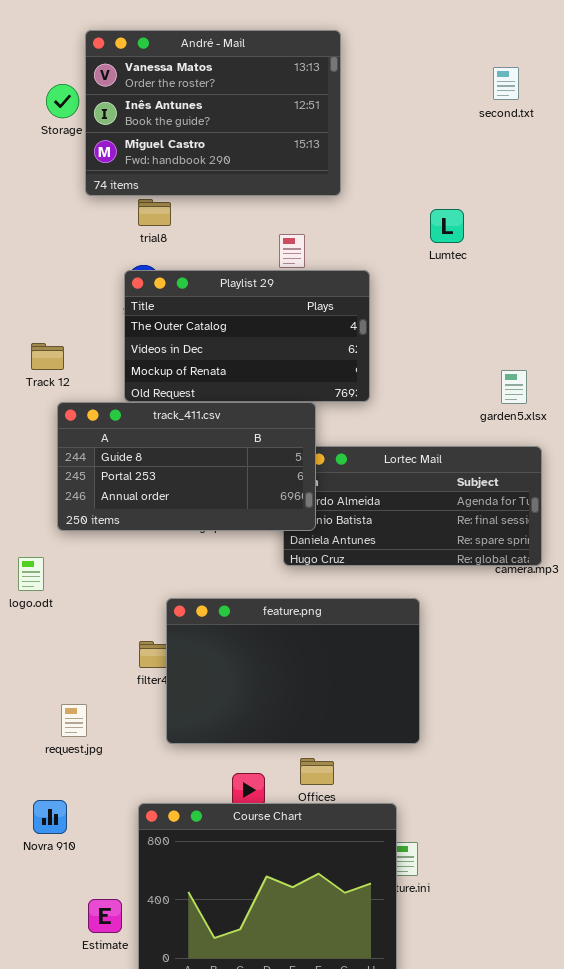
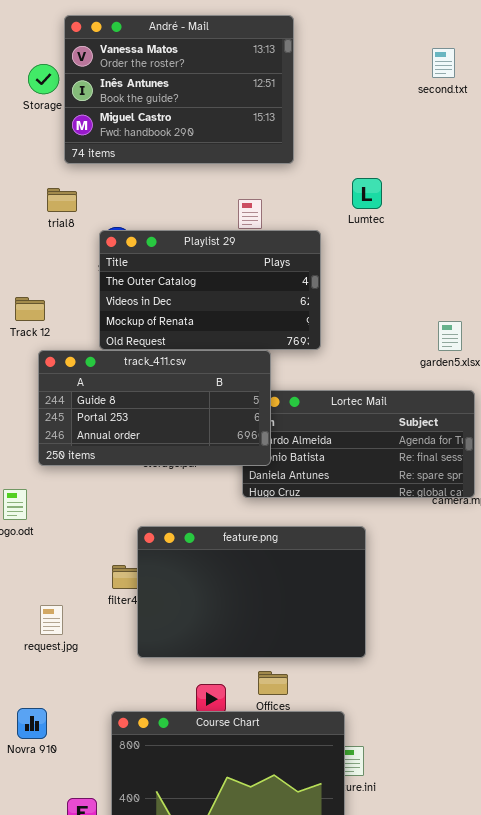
trial8: [138,199,171,226] -> [47,188,77,212], moved
Lumtec: [430,209,464,243] -> [352,178,382,209], moved
request.jpg: [61,704,87,737] -> [40,605,63,635], moved

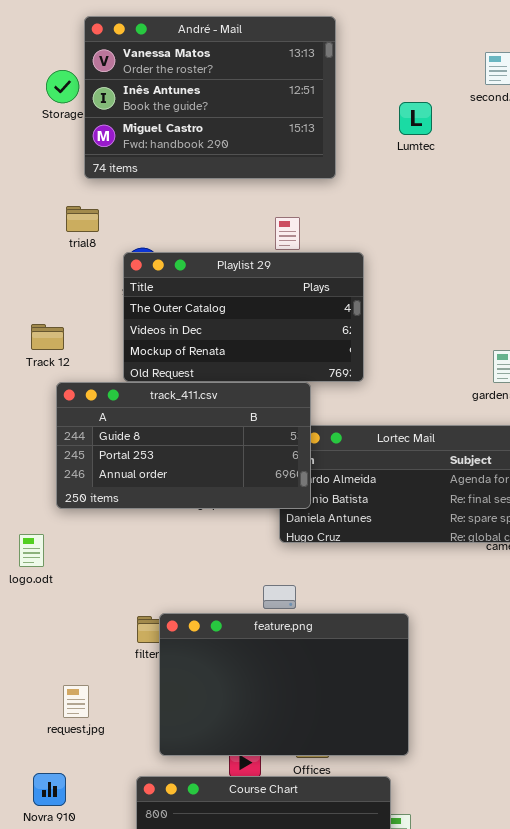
Lumtec: [352,178,382,209] -> [399,102,432,135], moved
feature.png: [137,526,366,658] -> [159,613,409,756], moved
request.jpg: [40,605,63,635] -> [63,685,89,718], moved

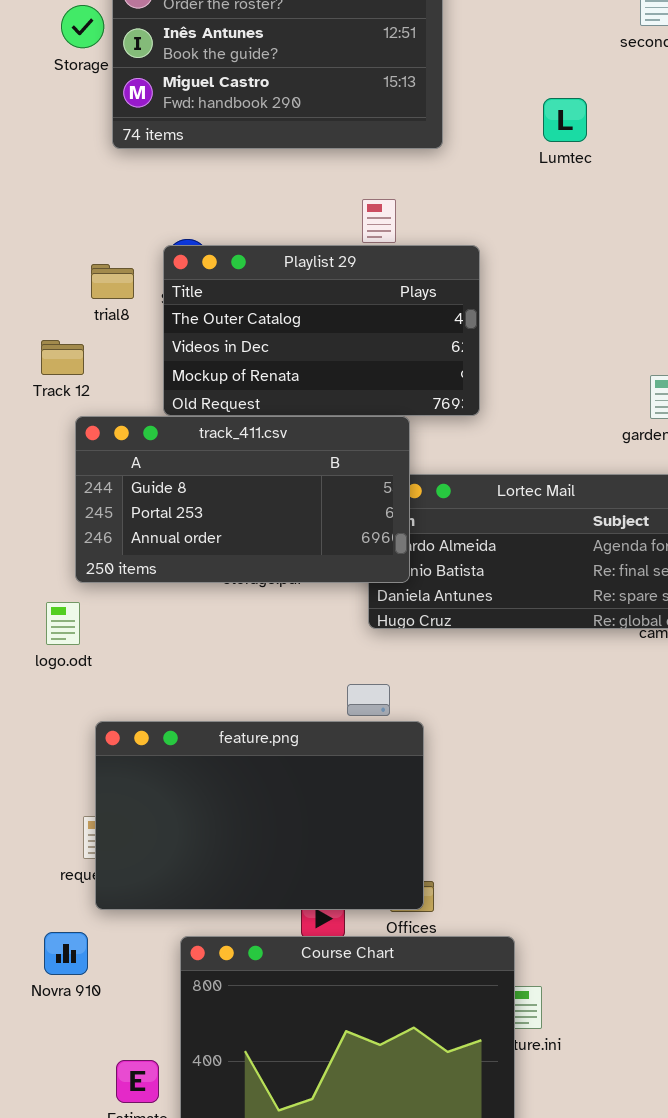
Lumtec: [399,102,432,135] -> [543,98,587,142], moved
trial8: [66,206,99,232] -> [91,264,134,299], moved
logo.odt: [19,534,44,567] -> [46,602,80,645], moved
feature.png: [159,613,409,756] -> [95,721,424,910], moved

